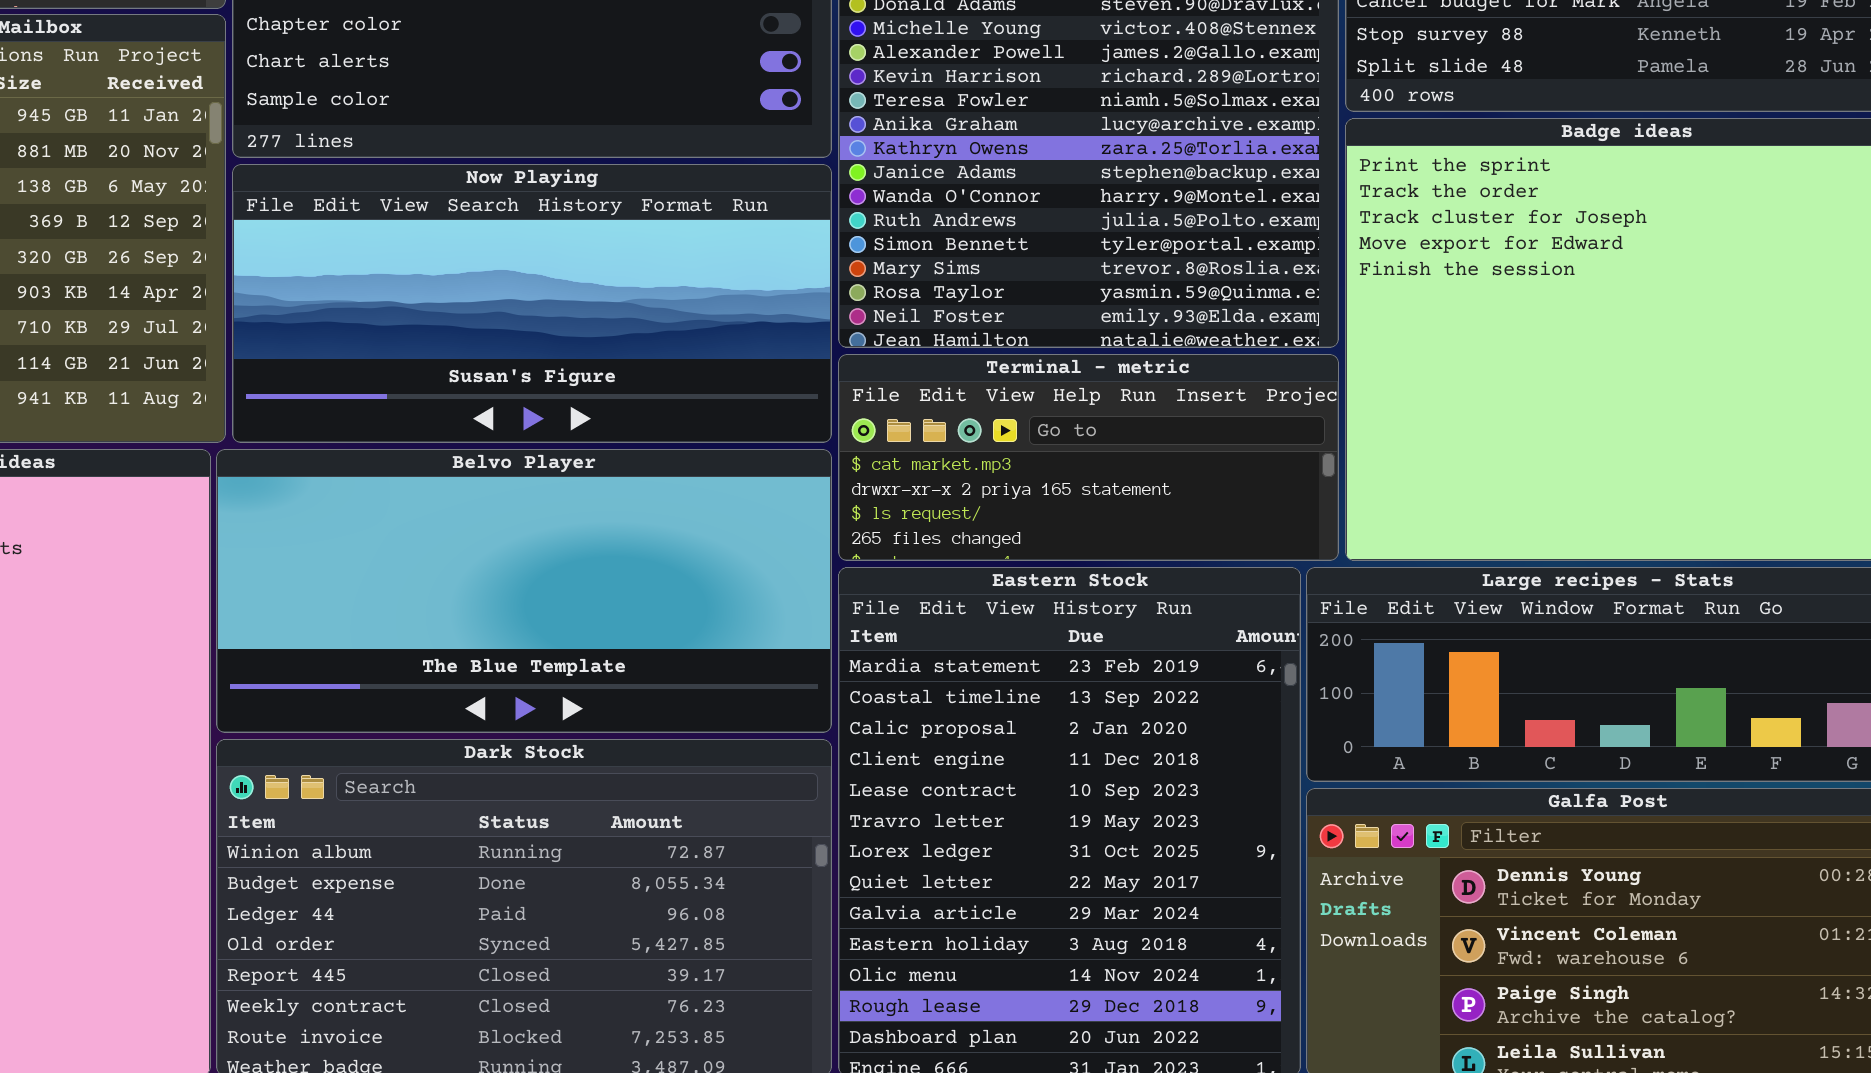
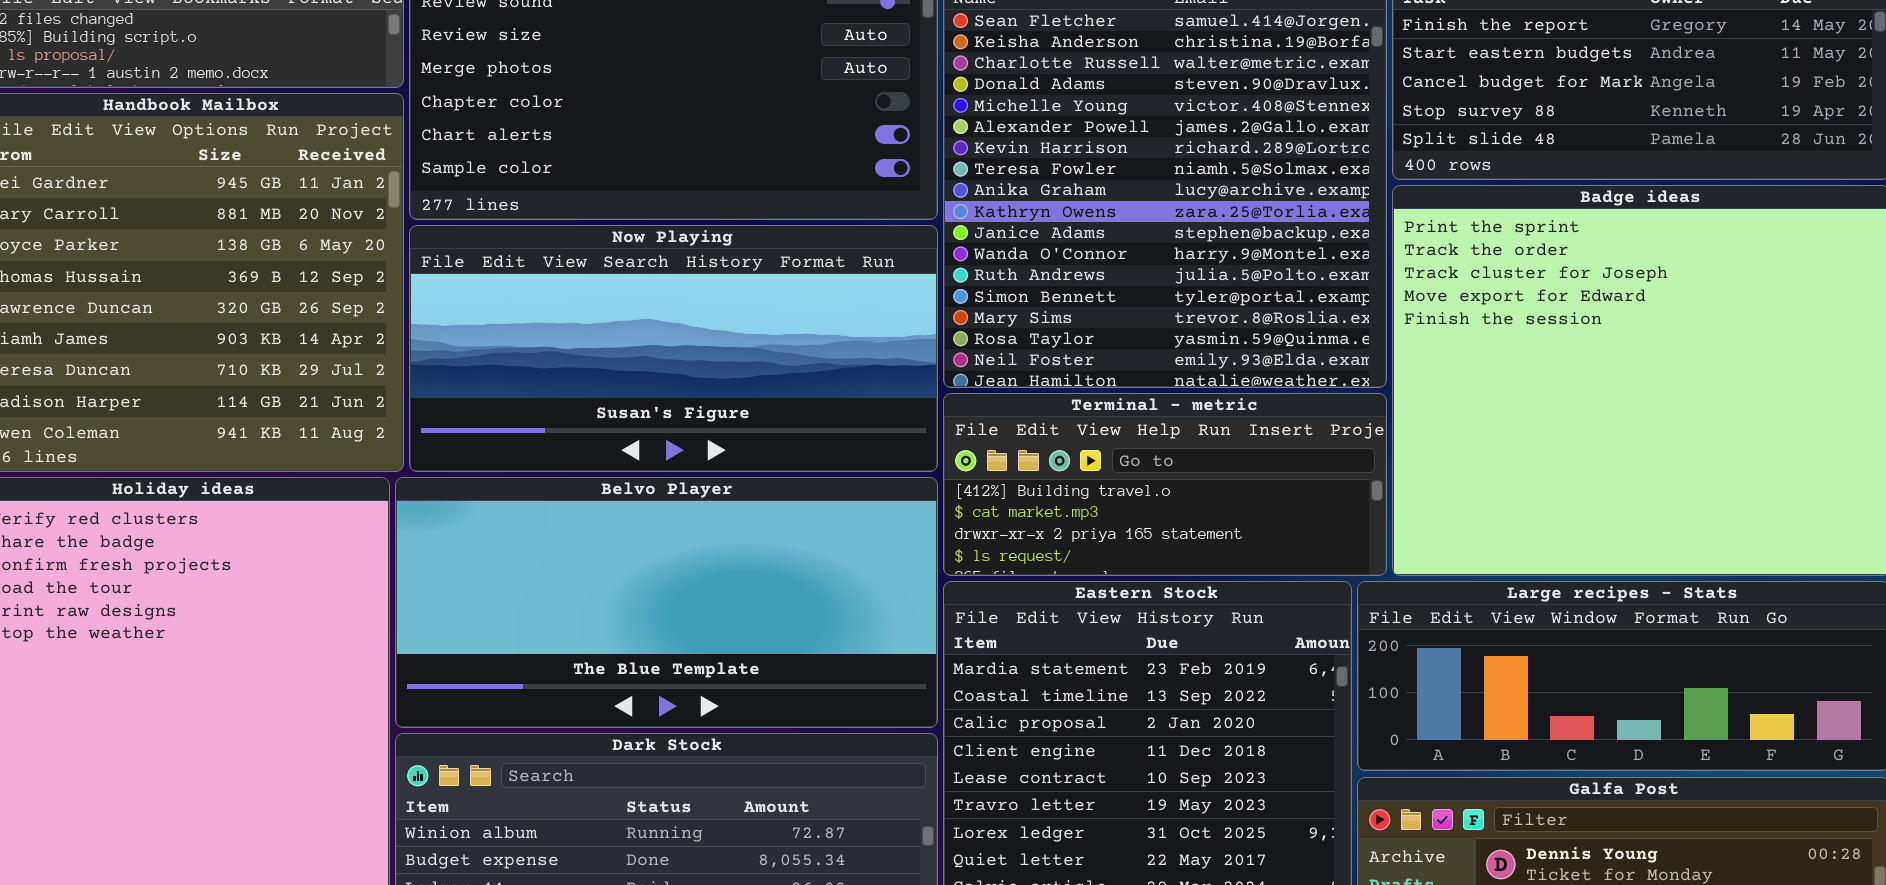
Terminal - metric: [838,354,1339,561] -> [943,393,1387,576], scrolled up 1 row

